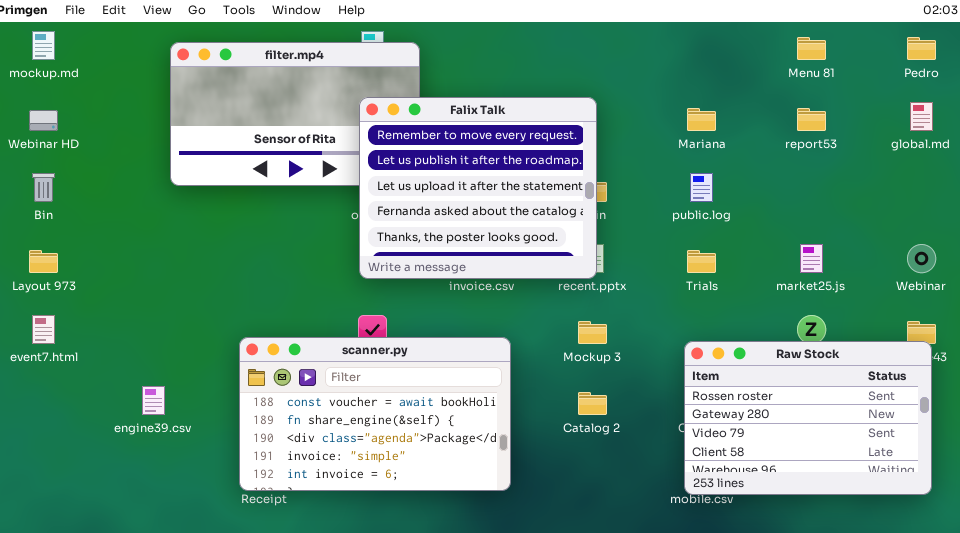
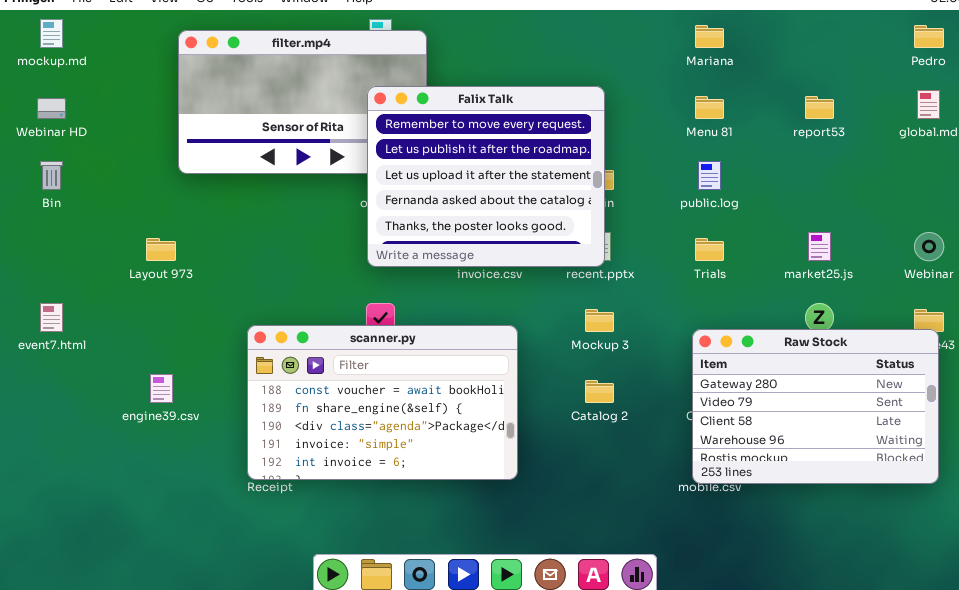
Menu 81: [797,37,826,60] -> [695,96,724,119], moved
Mariana: [687,108,716,131] -> [695,25,724,48], moved
Layout 973: [29,250,58,273] -> [146,238,176,261], moved
Raw Stock: [684,341,932,495] -> [692,329,939,484], scrolled down 1 row

